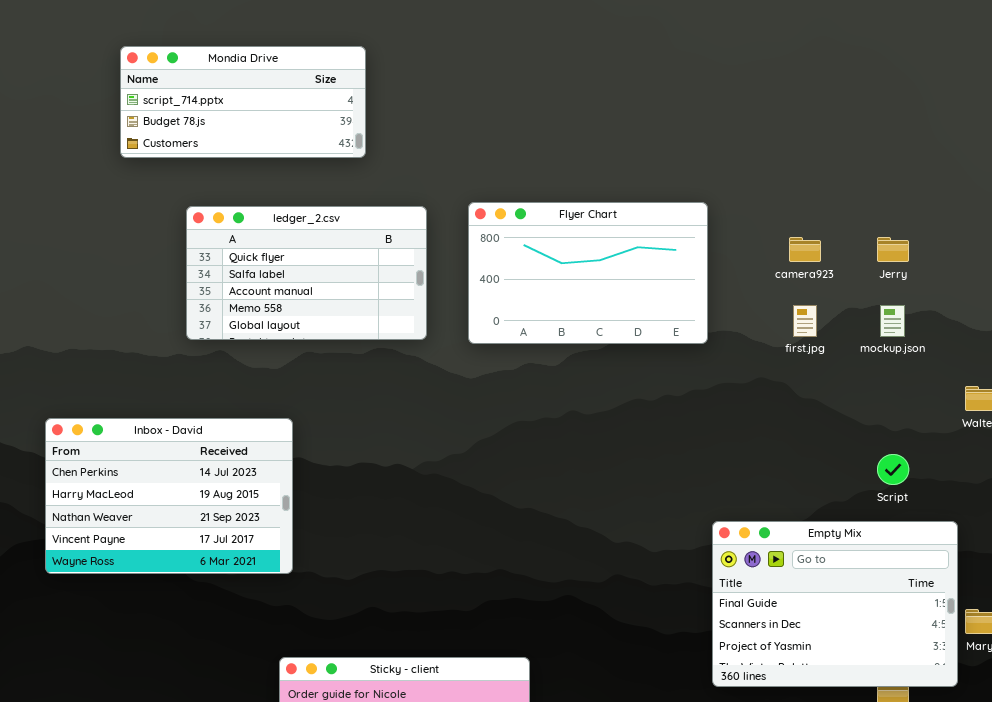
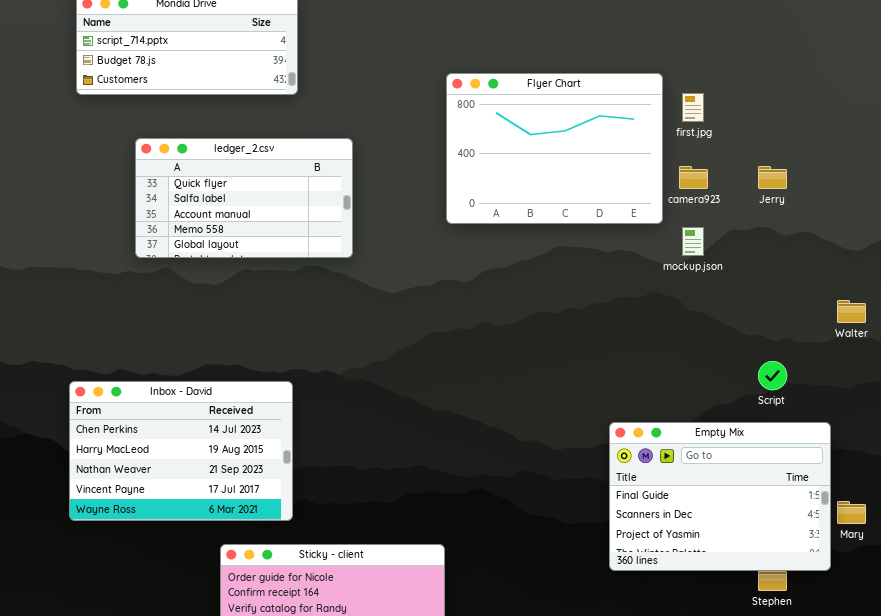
Flyer Chart: [468,202,708,344] -> [446,73,663,224], moved, resized
first.jpg: [793,305,817,337] -> [682,93,704,122], moved
mockup.json: [880,305,905,337] -> [682,227,704,256], moved
Inbox - David: [45,418,293,574] -> [69,381,293,521], moved

